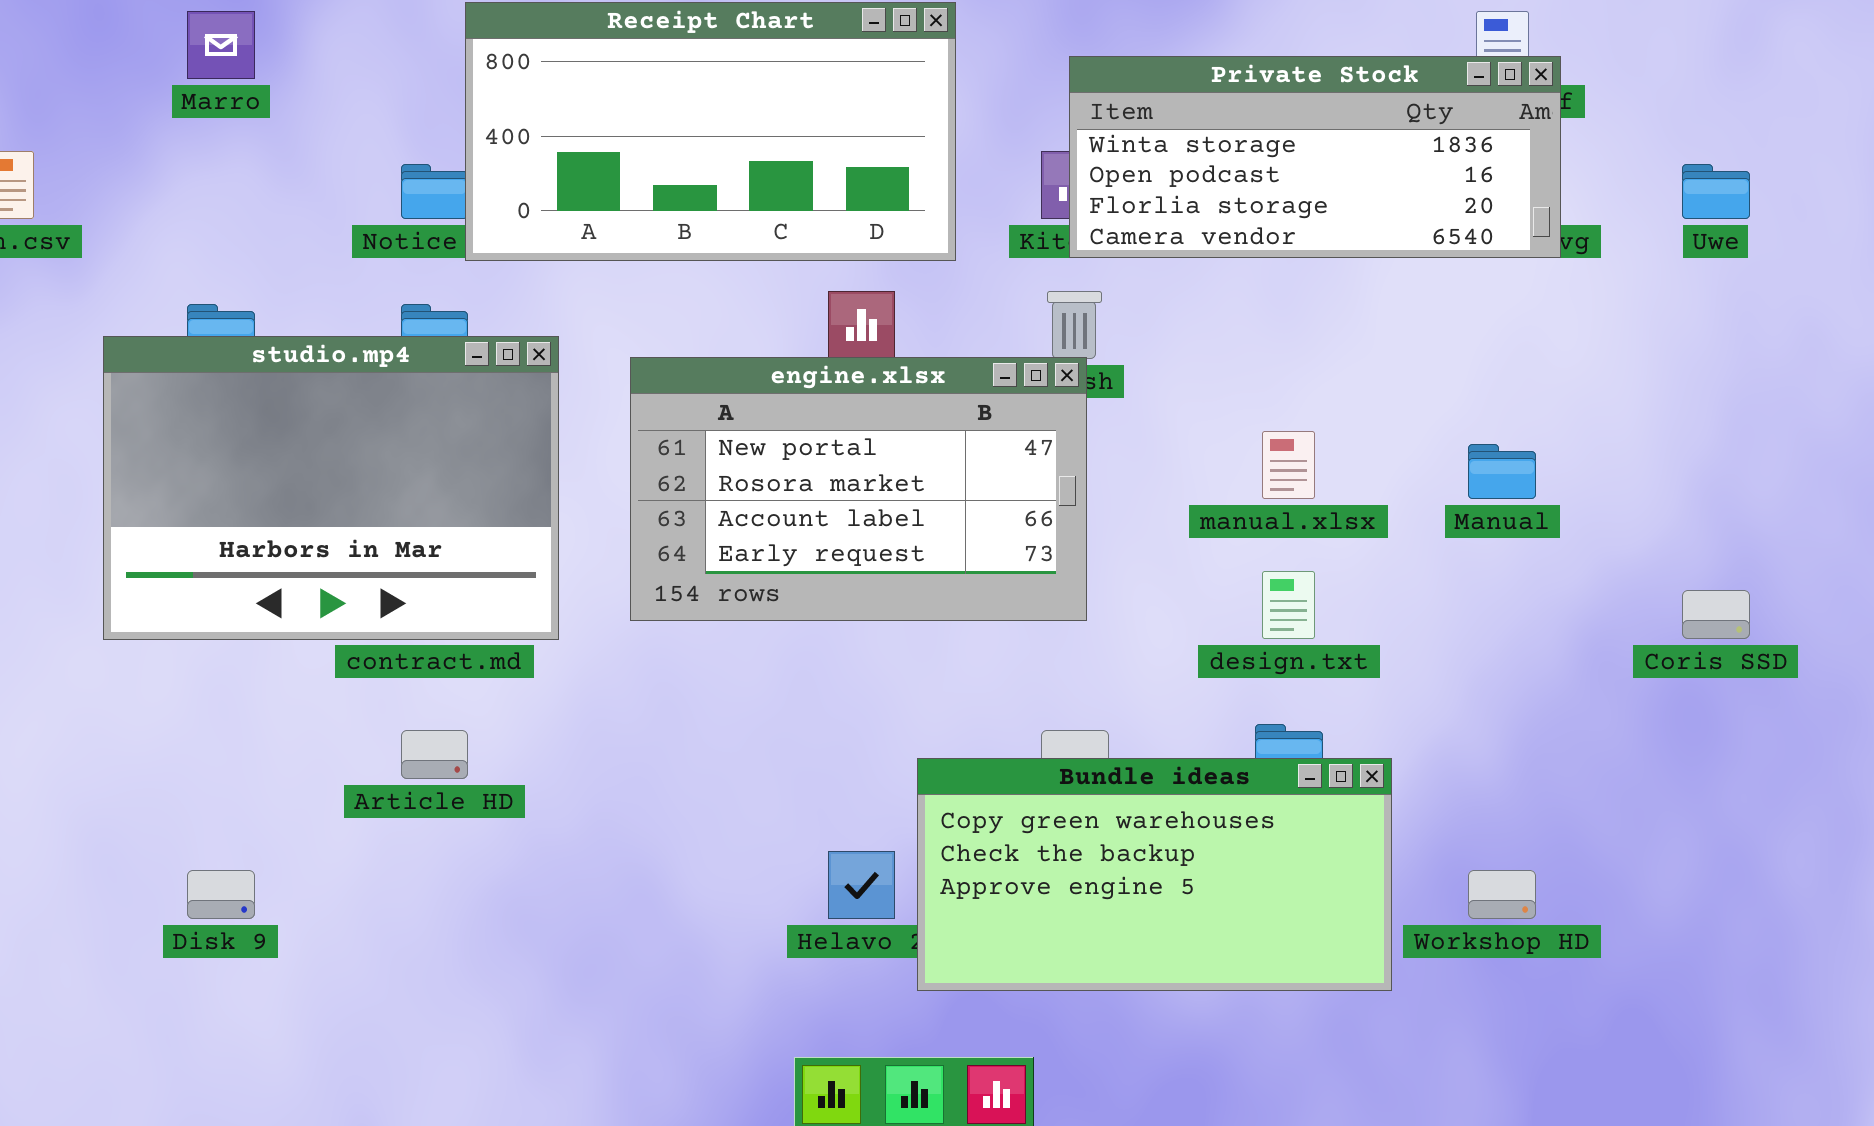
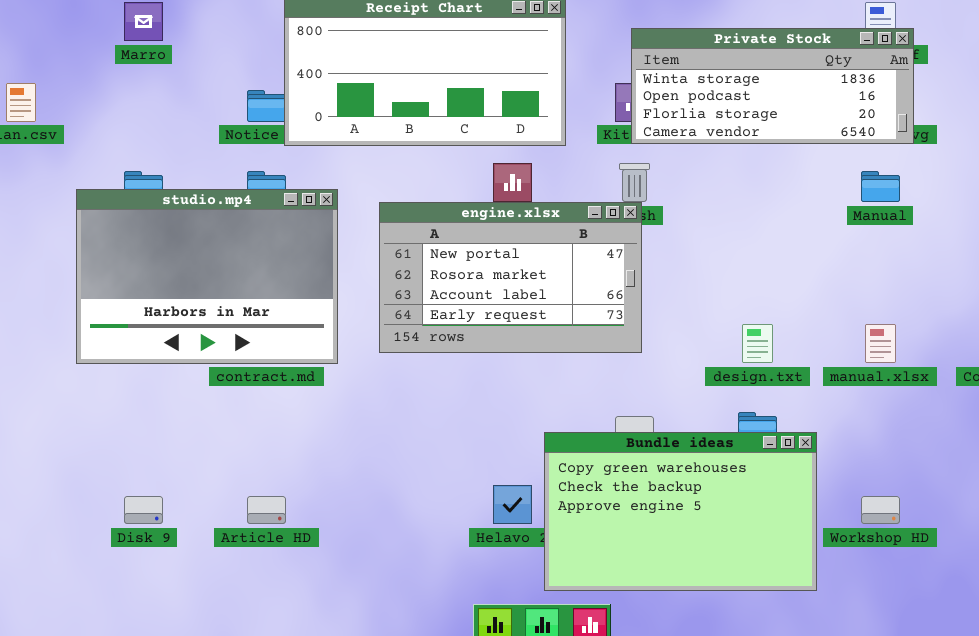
manual.xlsx: [1262,431,1315,499] -> [865,324,896,363], moved
Manual: [1468,444,1536,499] -> [861,171,900,202], moved
Article HD: [401,730,468,779] -> [247,496,286,524], moved
Bundle ideas: [917,758,1392,991] -> [544,432,817,591], resized

